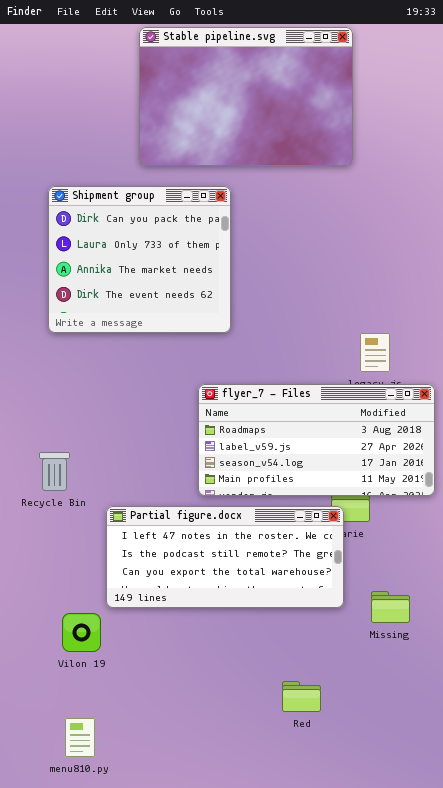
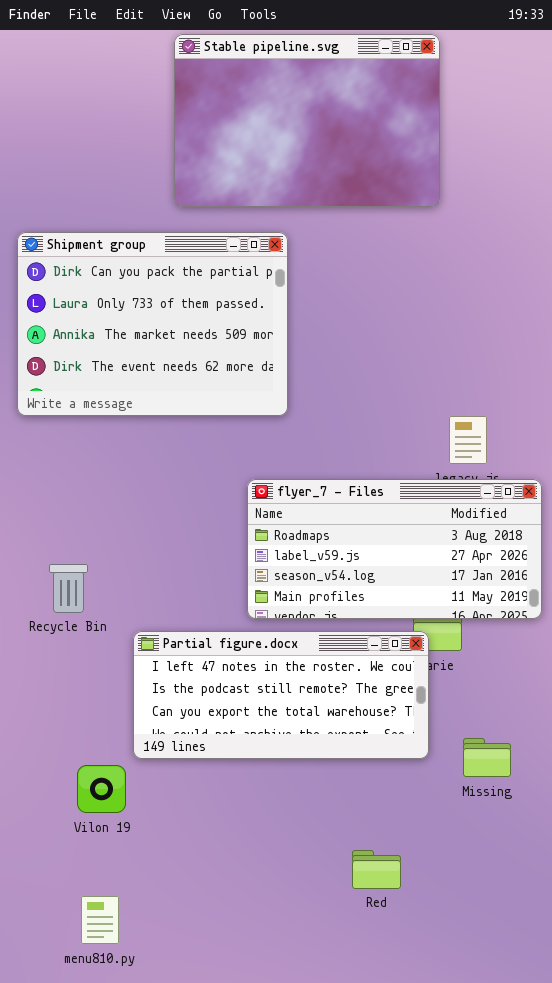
Shipment group: [48,186,231,333] -> [17,232,288,416], resized

